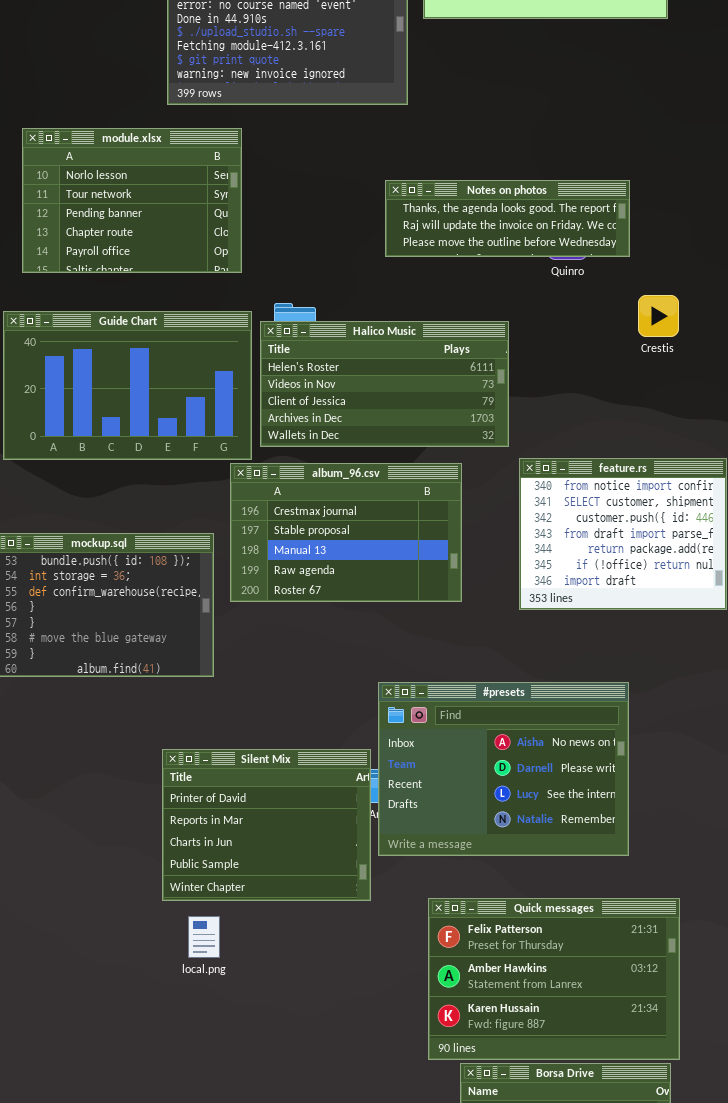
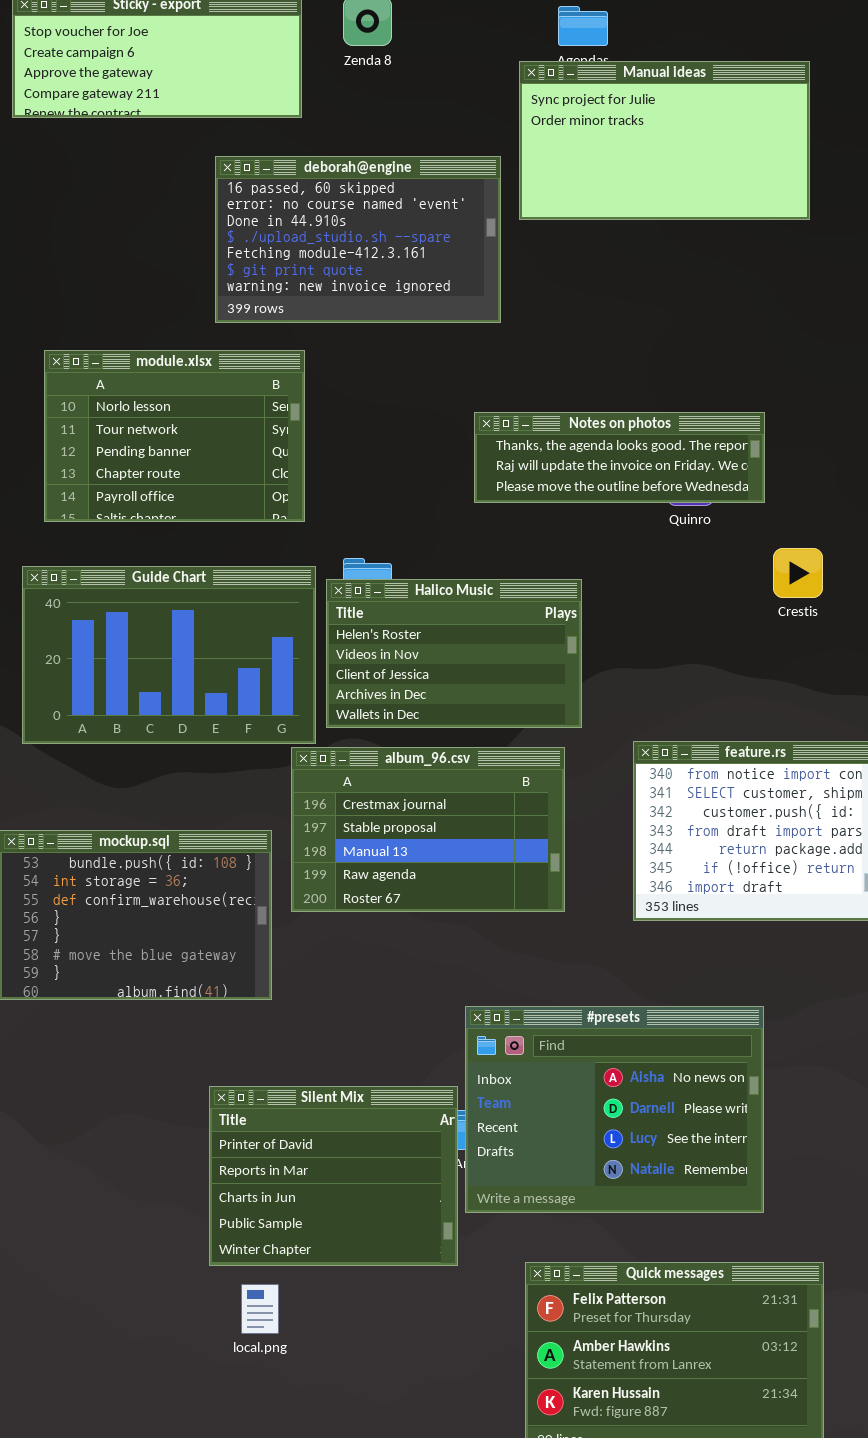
Halico Music: [260,321,509,447] -> [326,579,582,728], resized

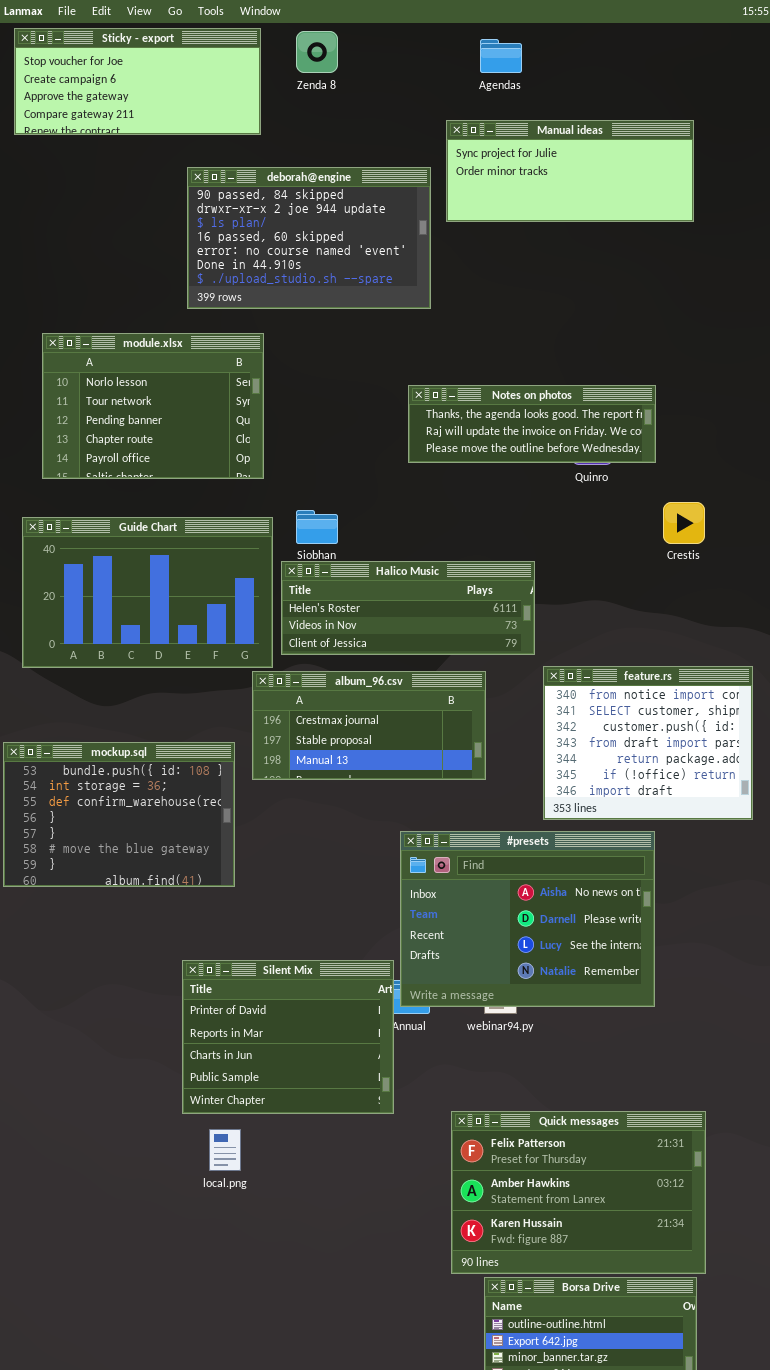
Manual ideas: [519,61,810,220] -> [446,120,694,222], resized
deborah@engine: [215,156,501,323] -> [187,167,431,309], scrolled up 3 rows
Halico Music: [326,579,582,728] -> [281,561,535,655], resized
album_96.csv: [291,747,565,912] -> [252,671,486,780], resized
#presets: [465,1006,764,1213] -> [400,831,655,1007], moved

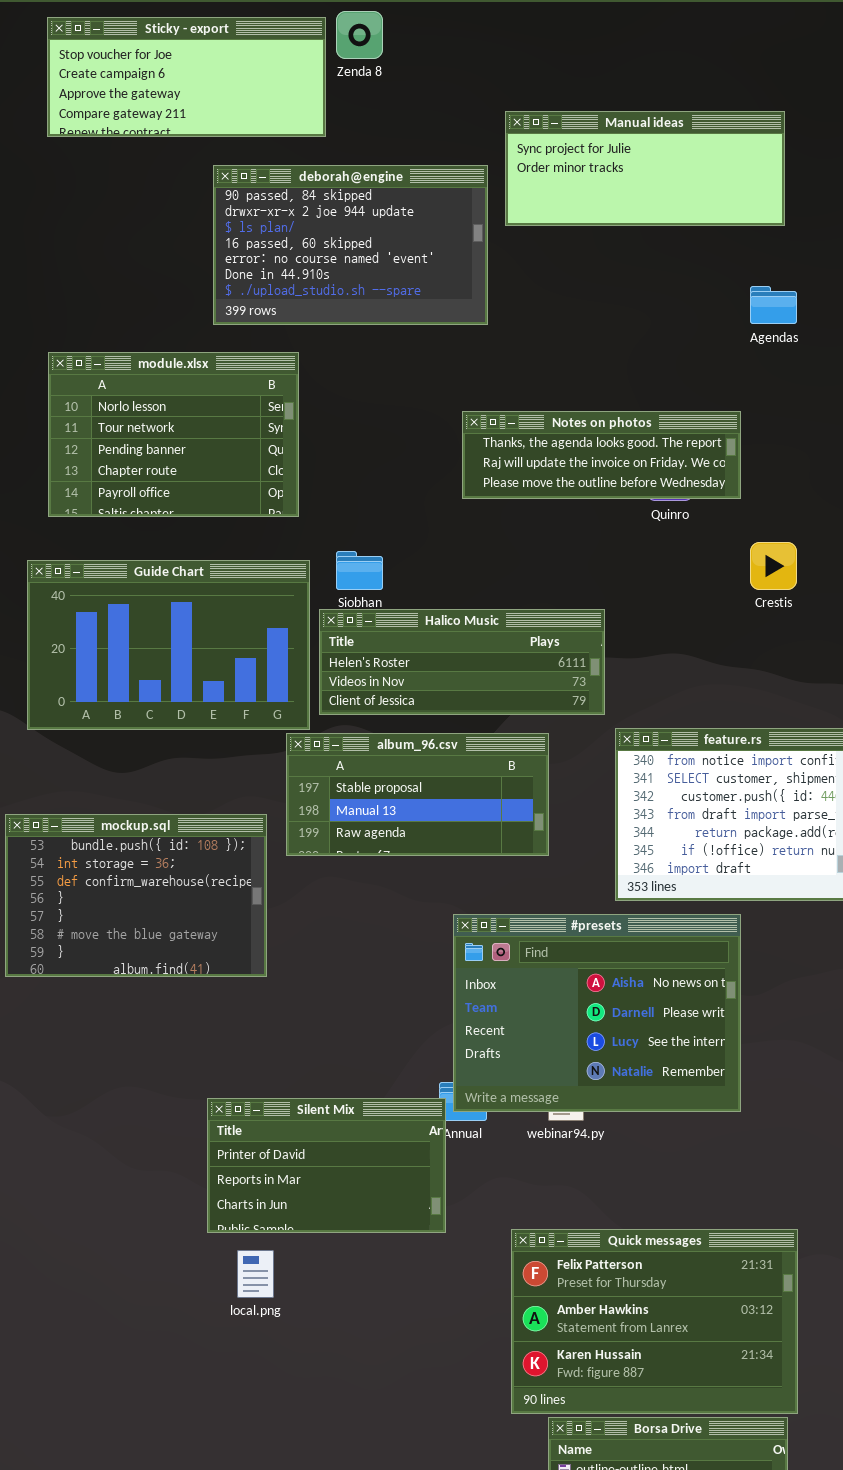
Sticky - export: [14,28,261,135] -> [47,17,326,137], moved
Agendas: [480,39,522,73] -> [750,286,797,324], moved
album_96.csv: [252,671,486,780] -> [286,733,549,856], scrolled down 1 row
Silent Mix: [182,960,394,1114] -> [207,1098,446,1233], resized

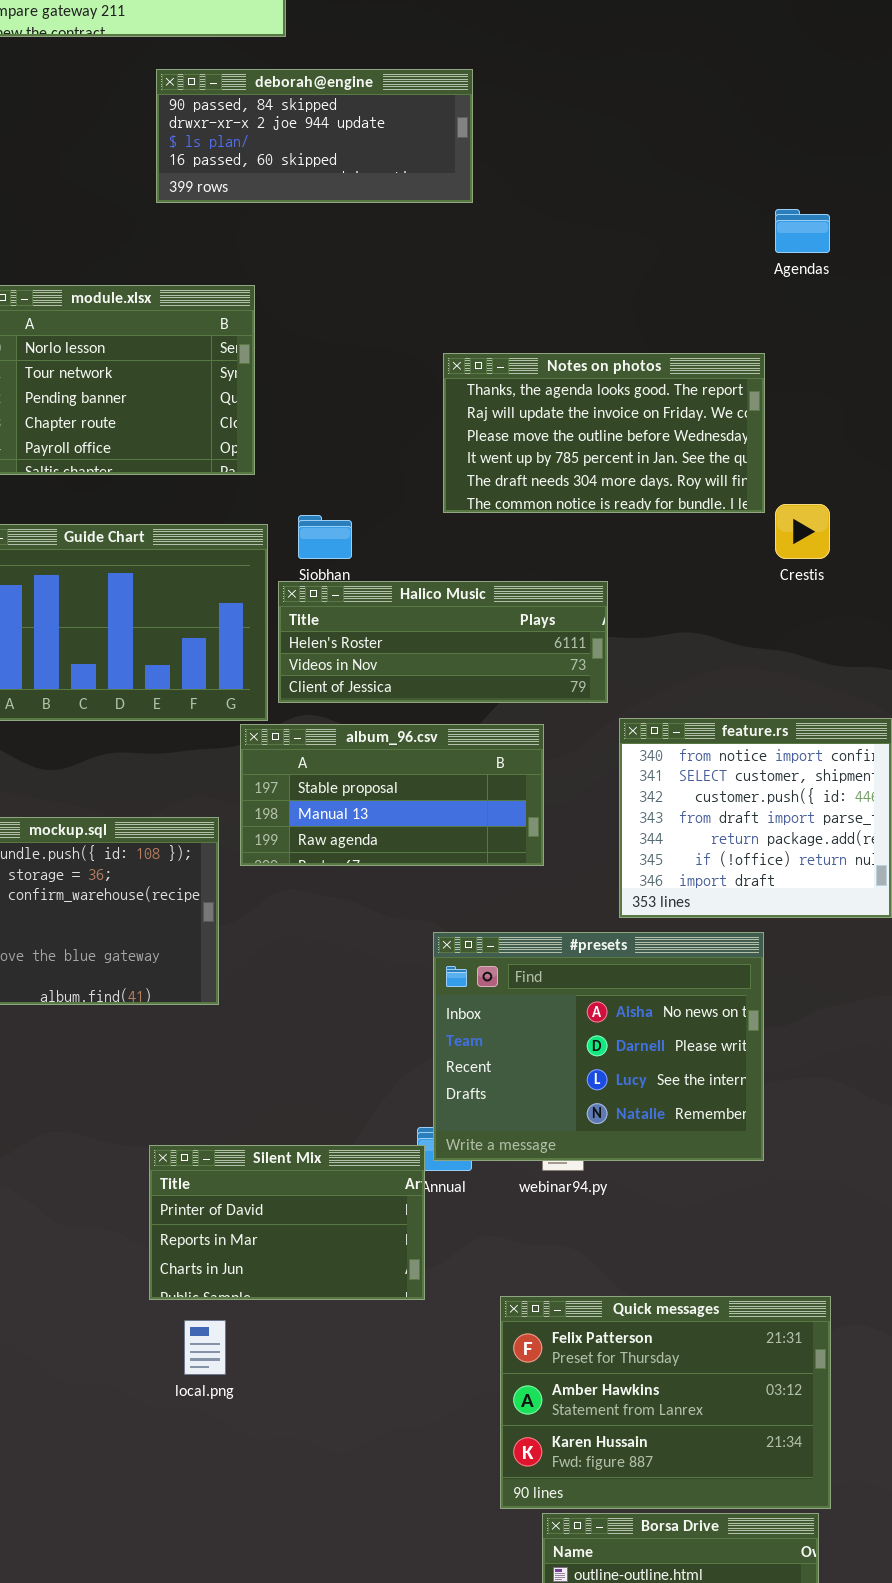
Manual ideas: [505,111,785,226] -> none, closed
deborah@engine: [213,165,488,325] -> [156,69,473,203], resized
Notes on photos: [462,411,741,499] -> [443,353,765,513], resized

